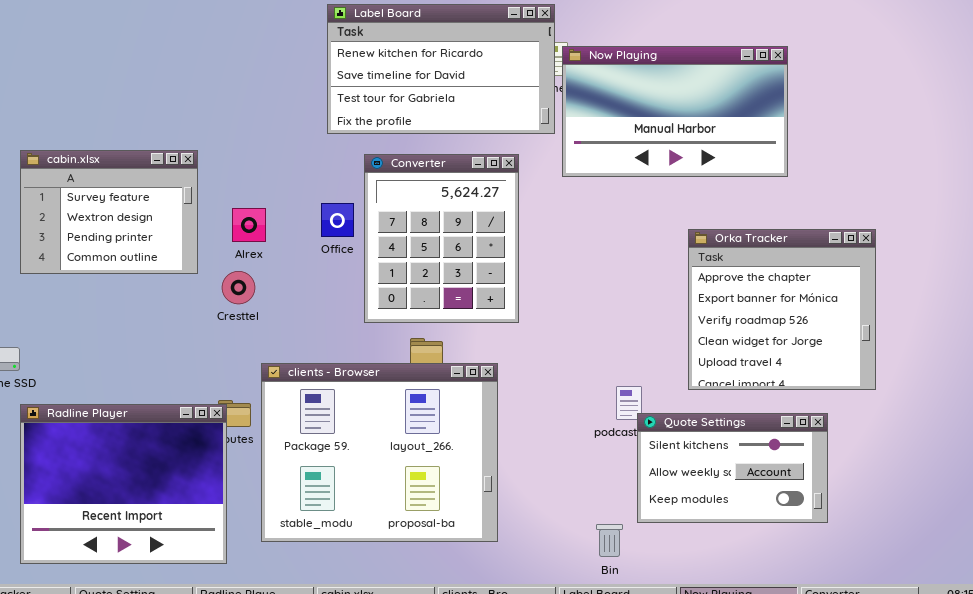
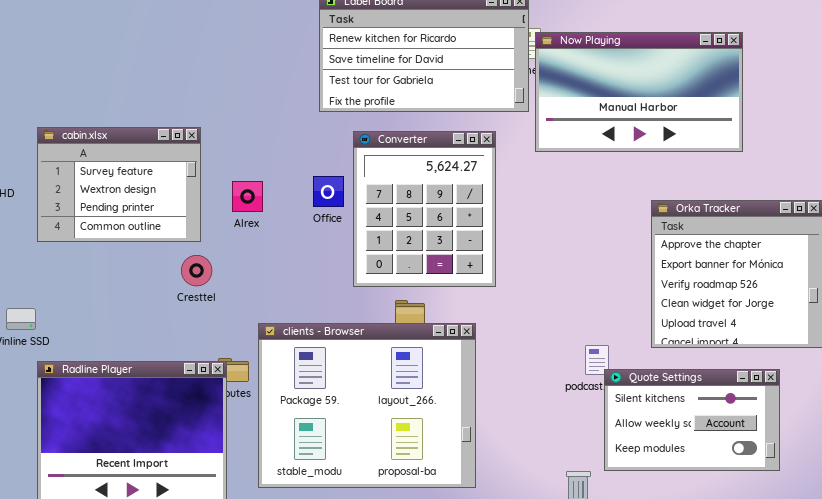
Cresttel: [222,271,255,304] -> [181,255,212,286], moved

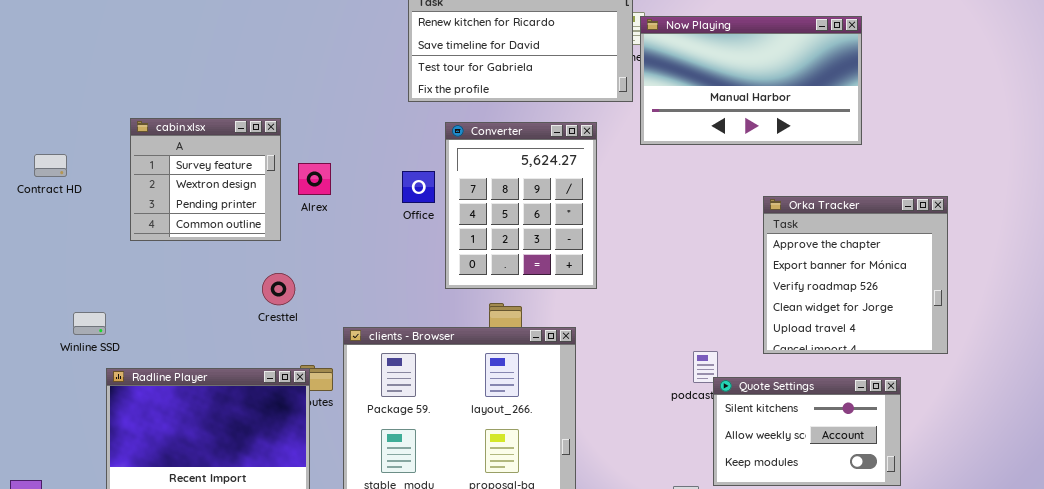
cabin.xlsx: [37,127,201,242] -> [130,118,281,241], resized
Alrex: [232,181,263,212] -> [298,163,331,195], moved
Cresttel: [181,255,212,286] -> [262,273,295,305], moved

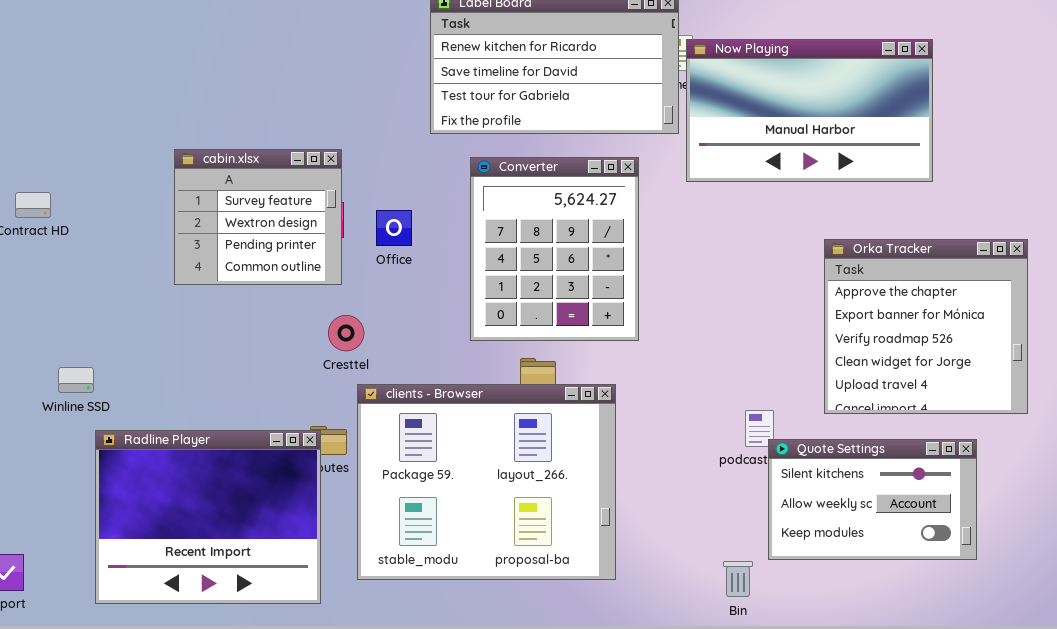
cabin.xlsx: [130,118,281,241] -> [174,149,342,285], moved
Office: [402,171,435,203] -> [376,210,412,246], moved
Cresttel: [262,273,295,305] -> [328,315,364,351], moved

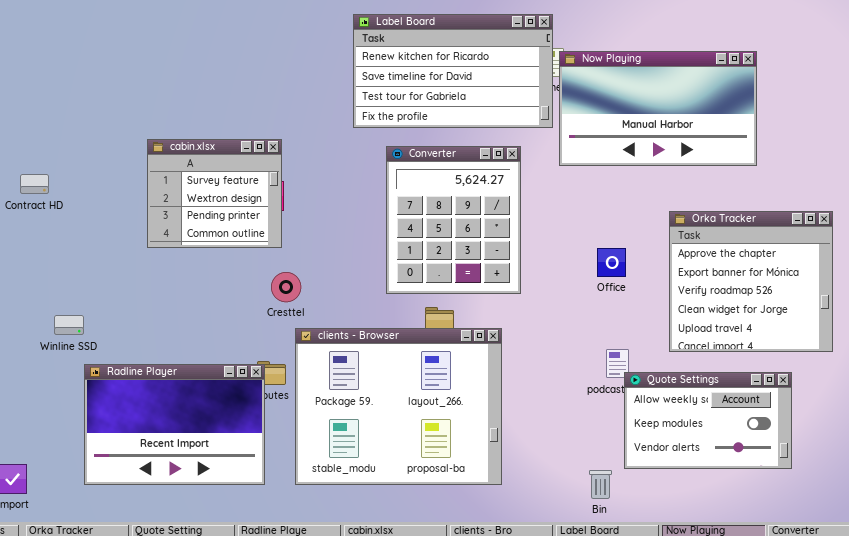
Office: [376,210,412,246] -> [597,248,626,277], moved
Radline Player: [95,430,321,604] -> [84,364,265,485], resized
Quote Settings: [768,439,977,560] -> [624,372,792,469], scrolled down 1 row

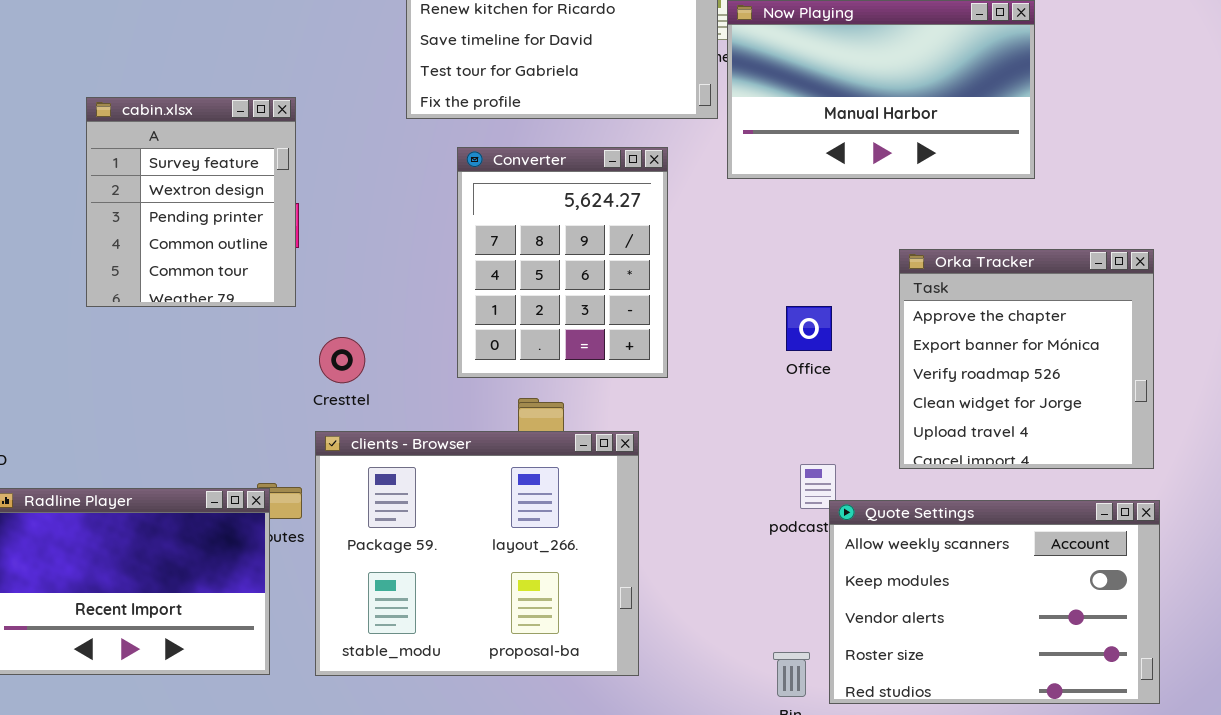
cabin.xlsx: [147,139,282,248] -> [86,97,296,307], resized
Cresttel: [271,272,301,302] -> [319,337,365,383], moved
Quote Settings: [624,372,792,469] -> [829,500,1160,704], resized

